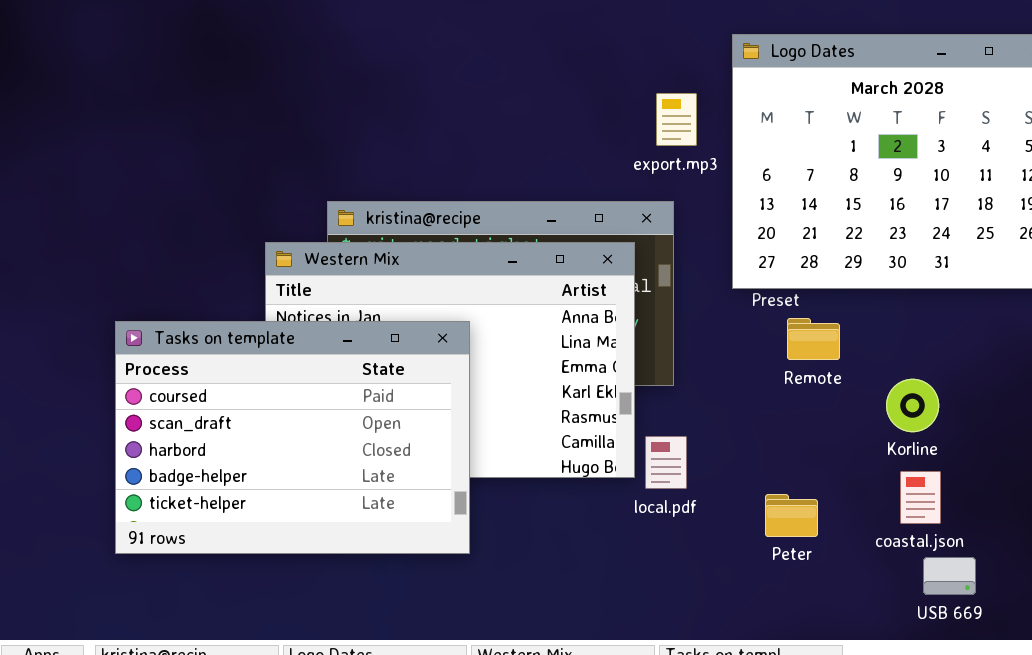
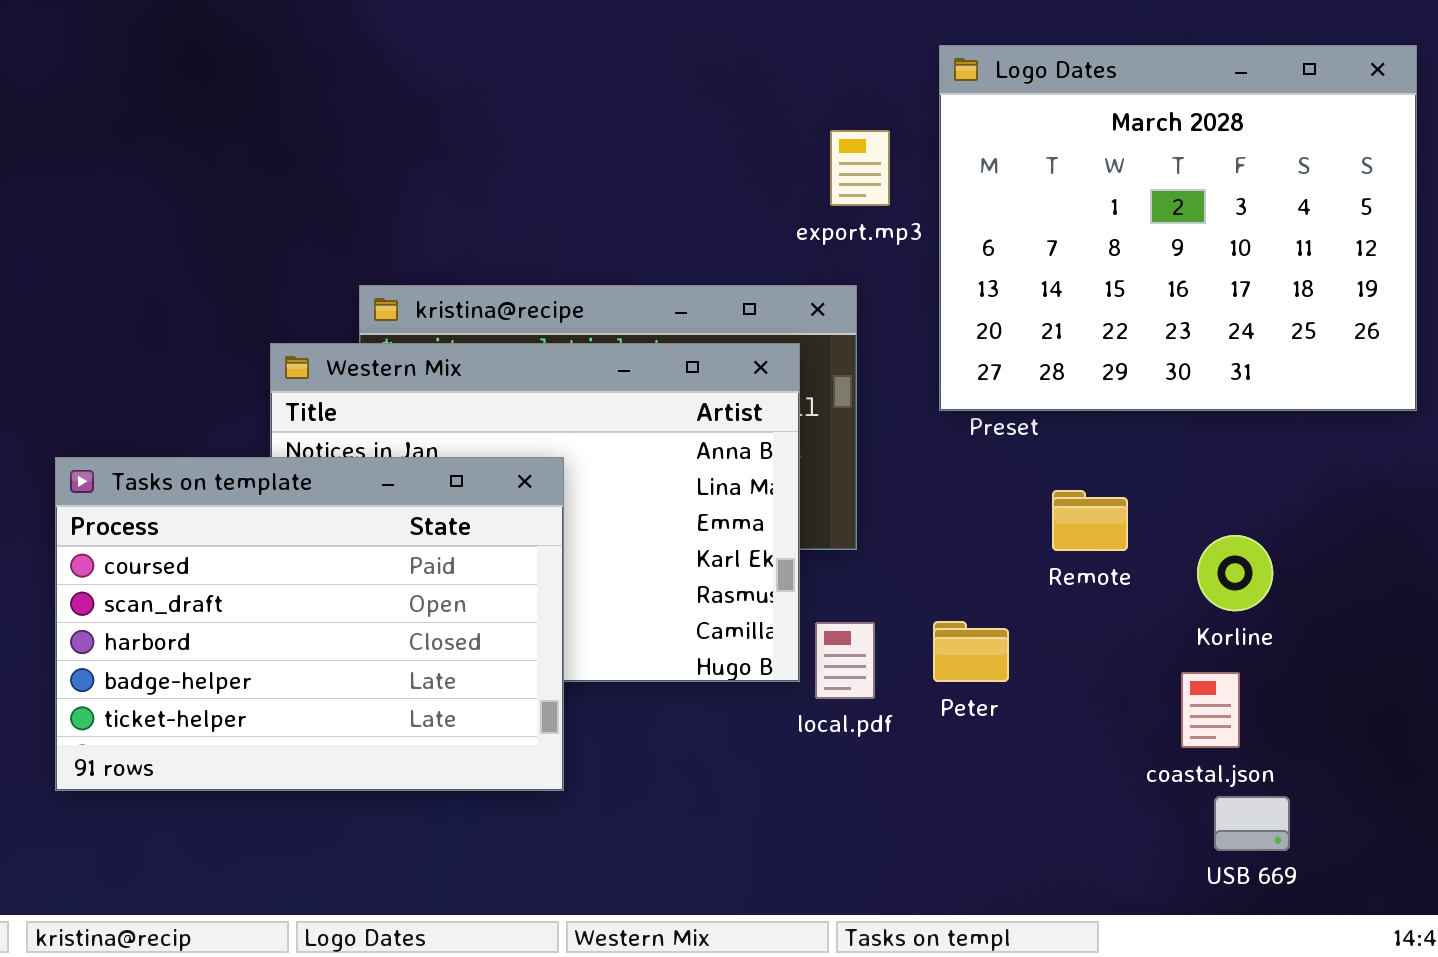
Remote: [787,318,840,360] -> [1052,490,1128,551], moved
Korline: [886,379,939,432] -> [1197,535,1273,611], moved
Peter: [765,494,818,537] -> [933,621,1009,682], moved

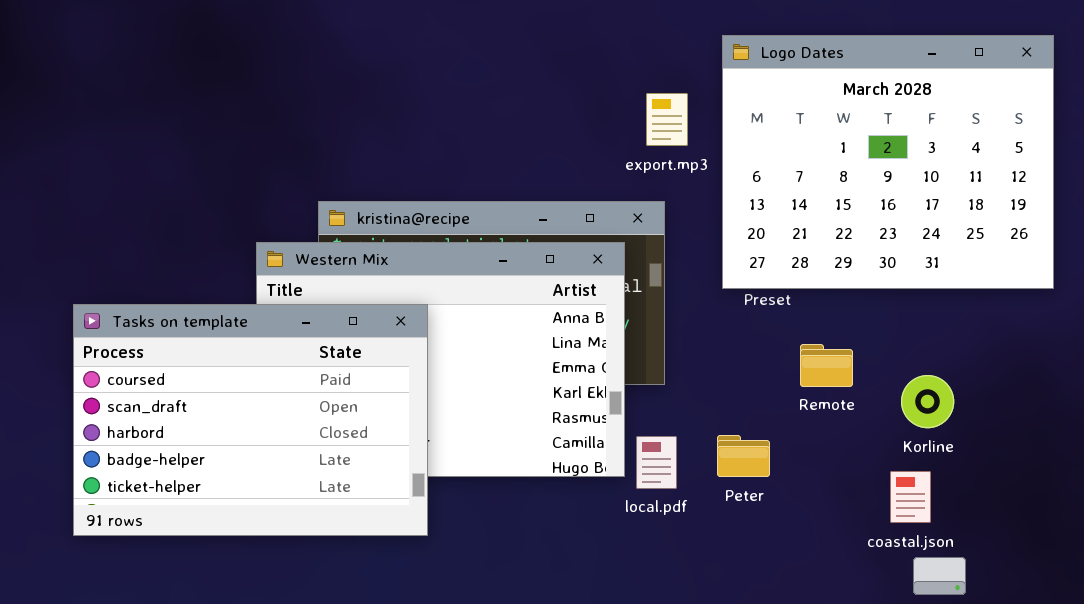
Tasks on template: [55,457,564,791] -> [73,304,428,536], moved

